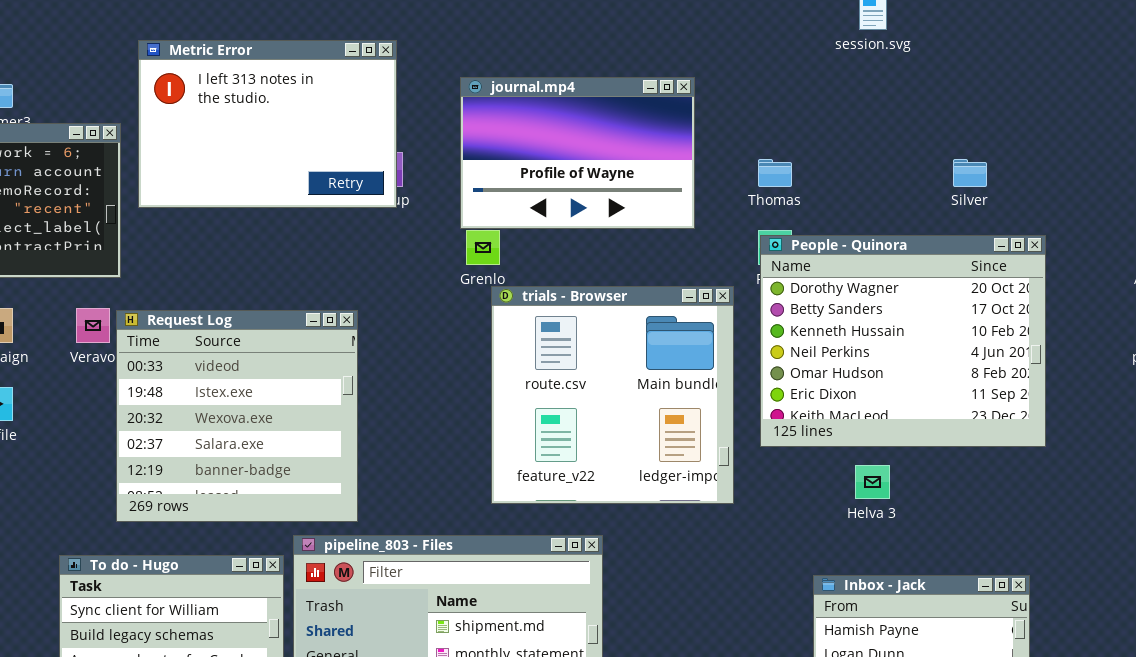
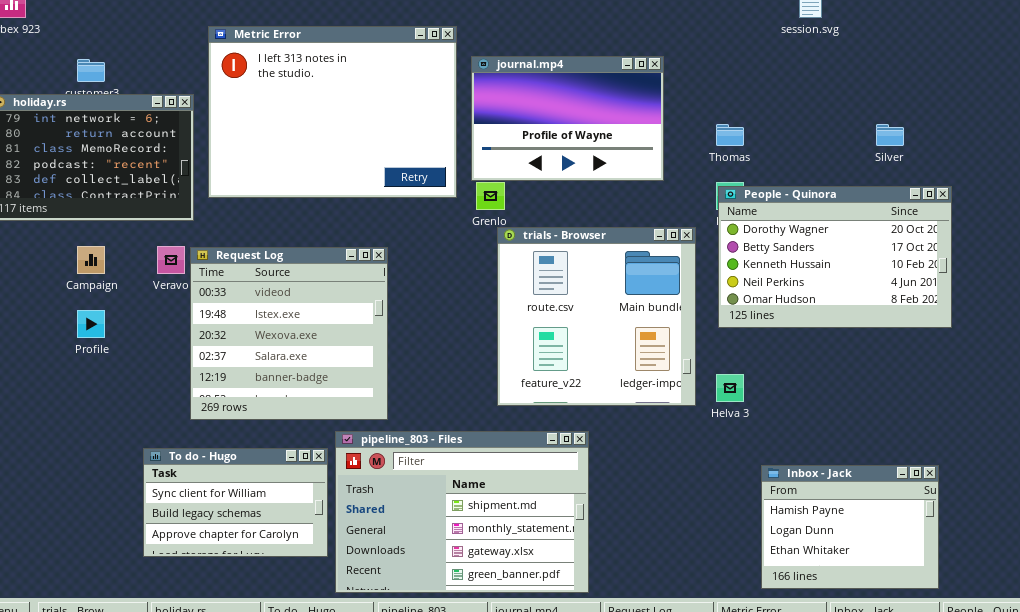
Metric Error: [138,40,397,208] -> [208,26,457,198], resized
People - Quinora: [760,235,1046,447] -> [718,186,952,328], resized
Helva 3: [855,465,890,499] -> [716,374,744,402], moved

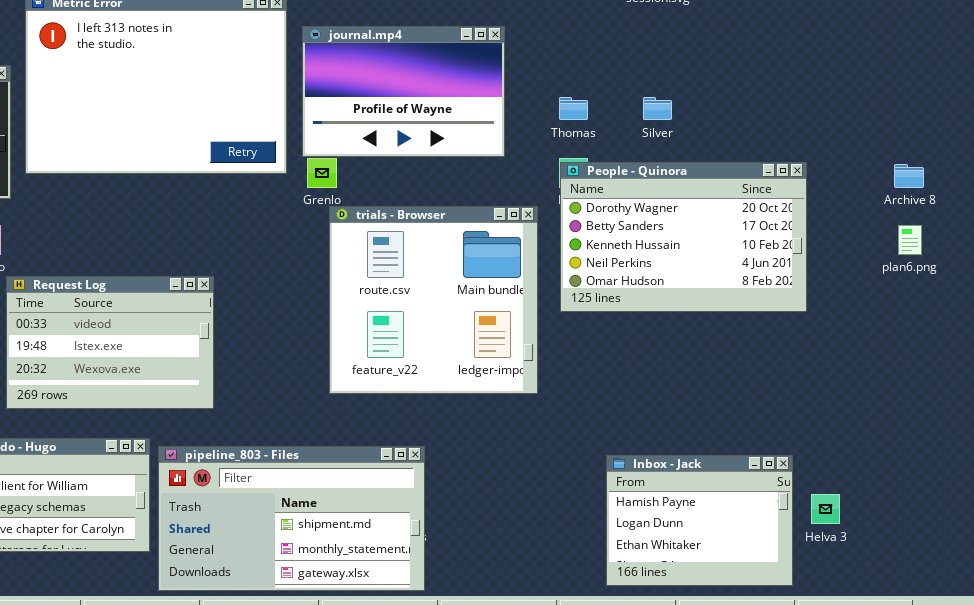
Silver: [876,124,904,146] -> [643,97,672,120], moved
Request Log: [190,247,388,420] -> [6,276,214,409], resized
Helva 3: [716,374,744,402] -> [811,494,840,524], moved
pipeline_803 - Files: [335,431,589,593] -> [158,446,425,591], resized

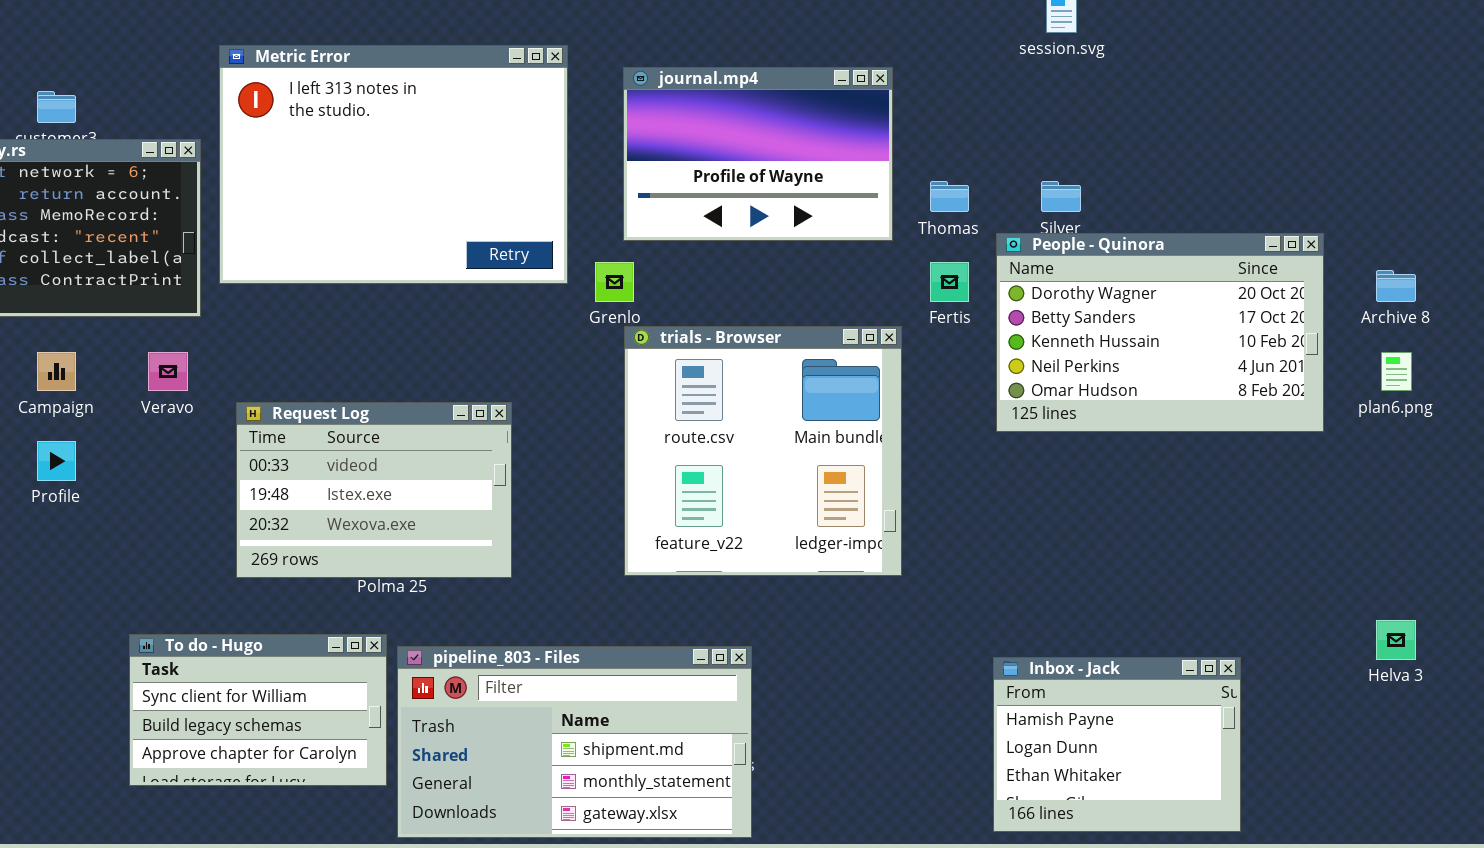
journal.mp4: [302,26,505,157] -> [623,67,893,241], moved
People - Quinora: [560,162,807,312] -> [996,233,1324,432], moved
Request Log: [6,276,214,409] -> [236,402,512,578], moved
Helva 3: [811,494,840,524] -> [1376,620,1416,660], moved

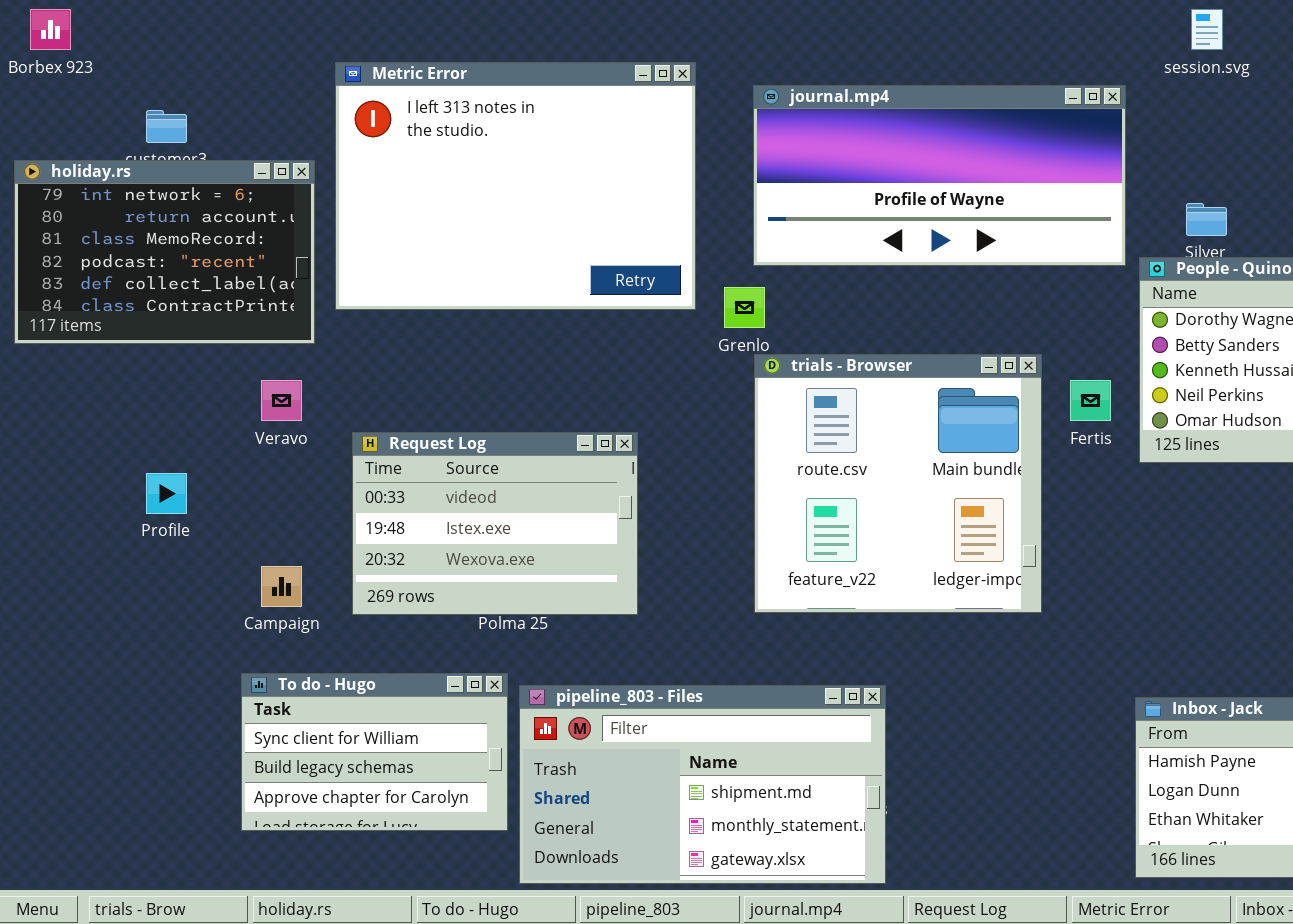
journal.mp4: [623,67,893,241] -> [753,85,1126,266], resized
Fertis: [930,262,969,302] -> [1070,380,1111,421], moved
Campaign: [37,352,76,391] -> [261,566,302,607], moved

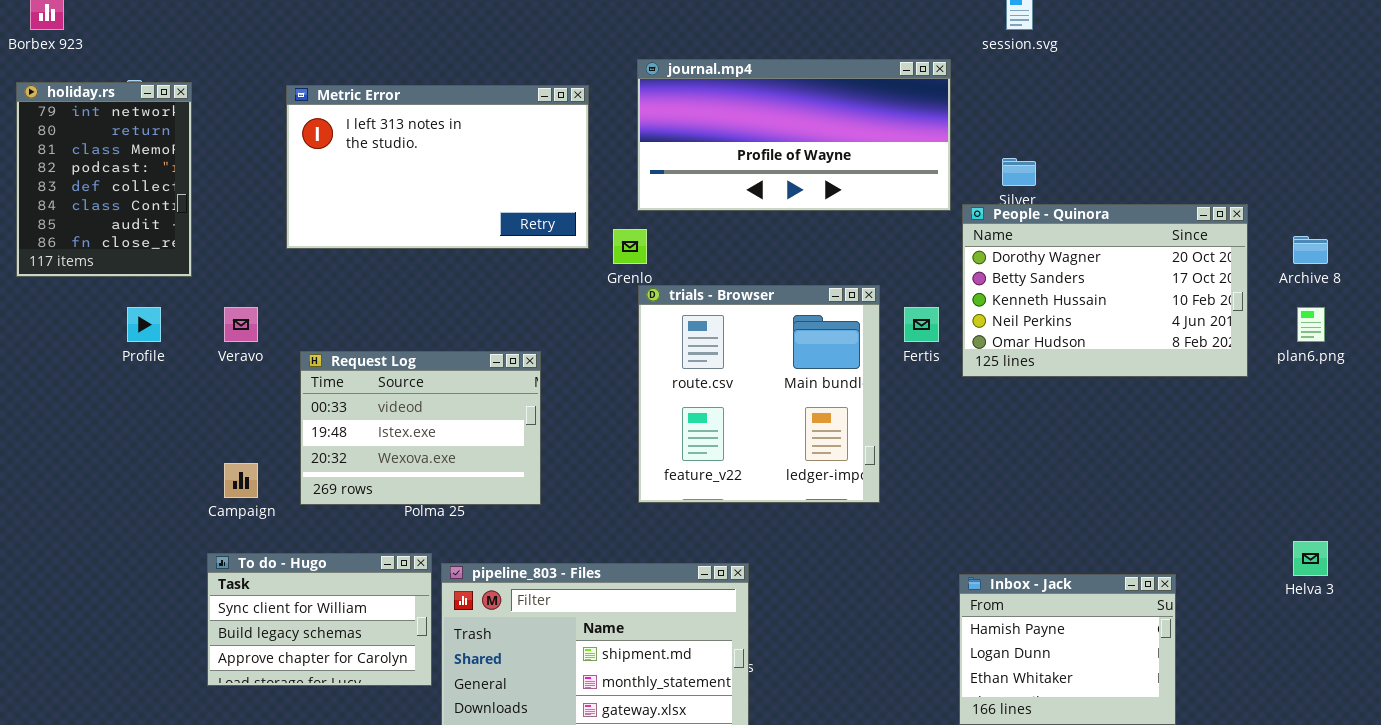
Metric Error: [335,62,696,310] -> [286,85,589,249], resized
holiday.rs: [14,160,315,344] -> [16,82,192,277], resized
Profile: [146,473,187,514] -> [127,307,161,342], moved

